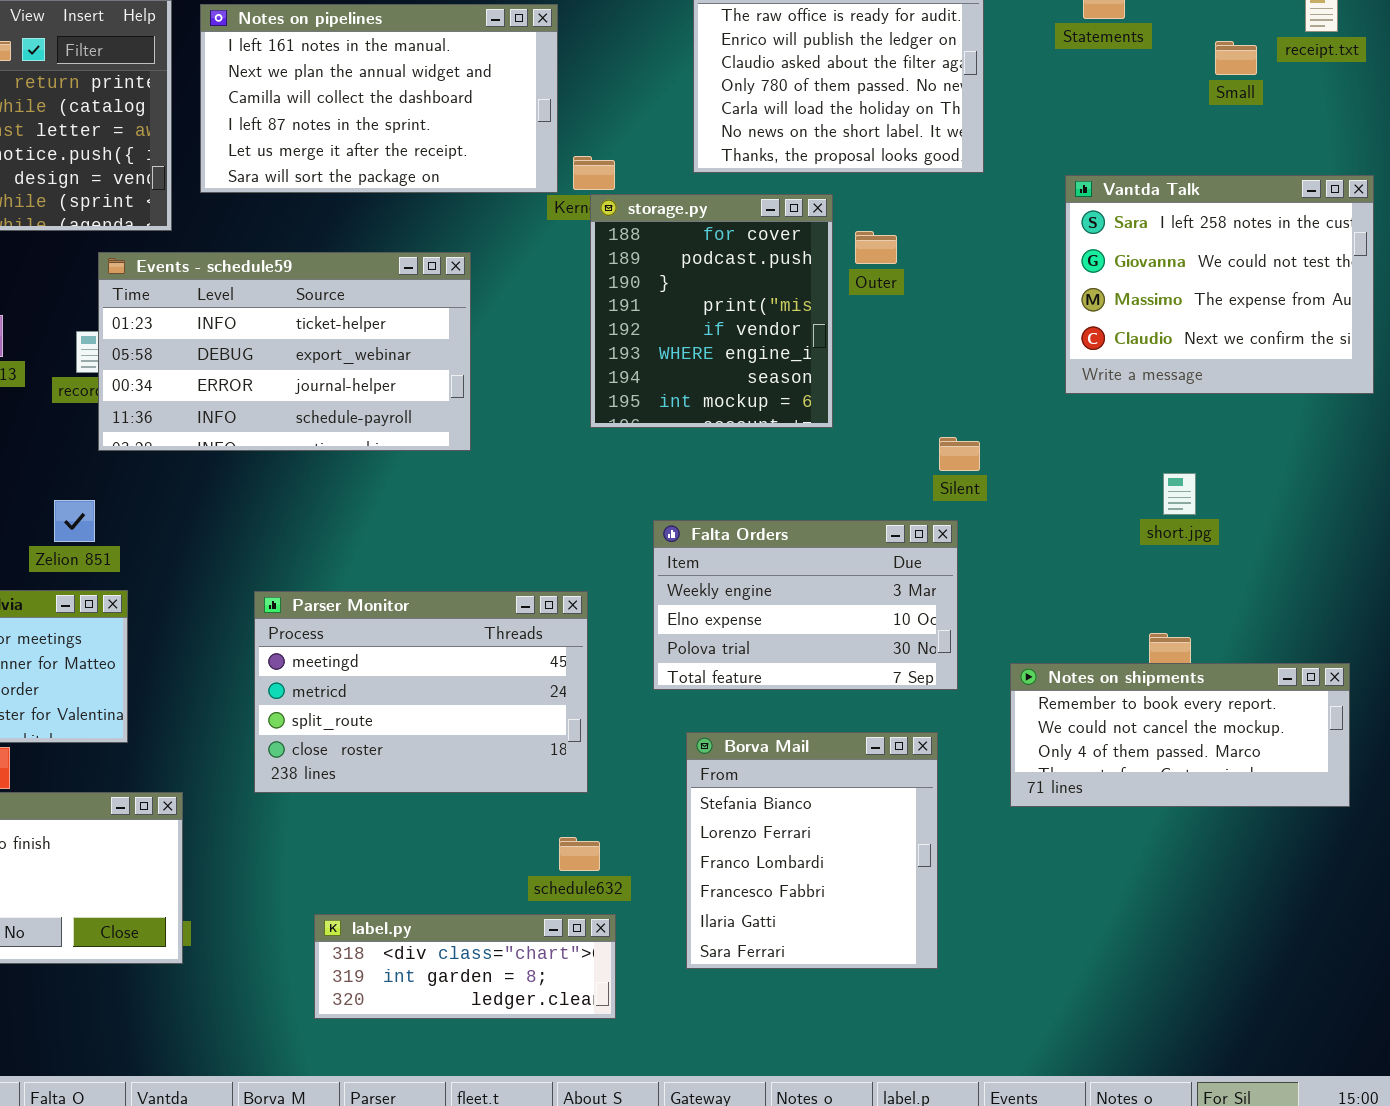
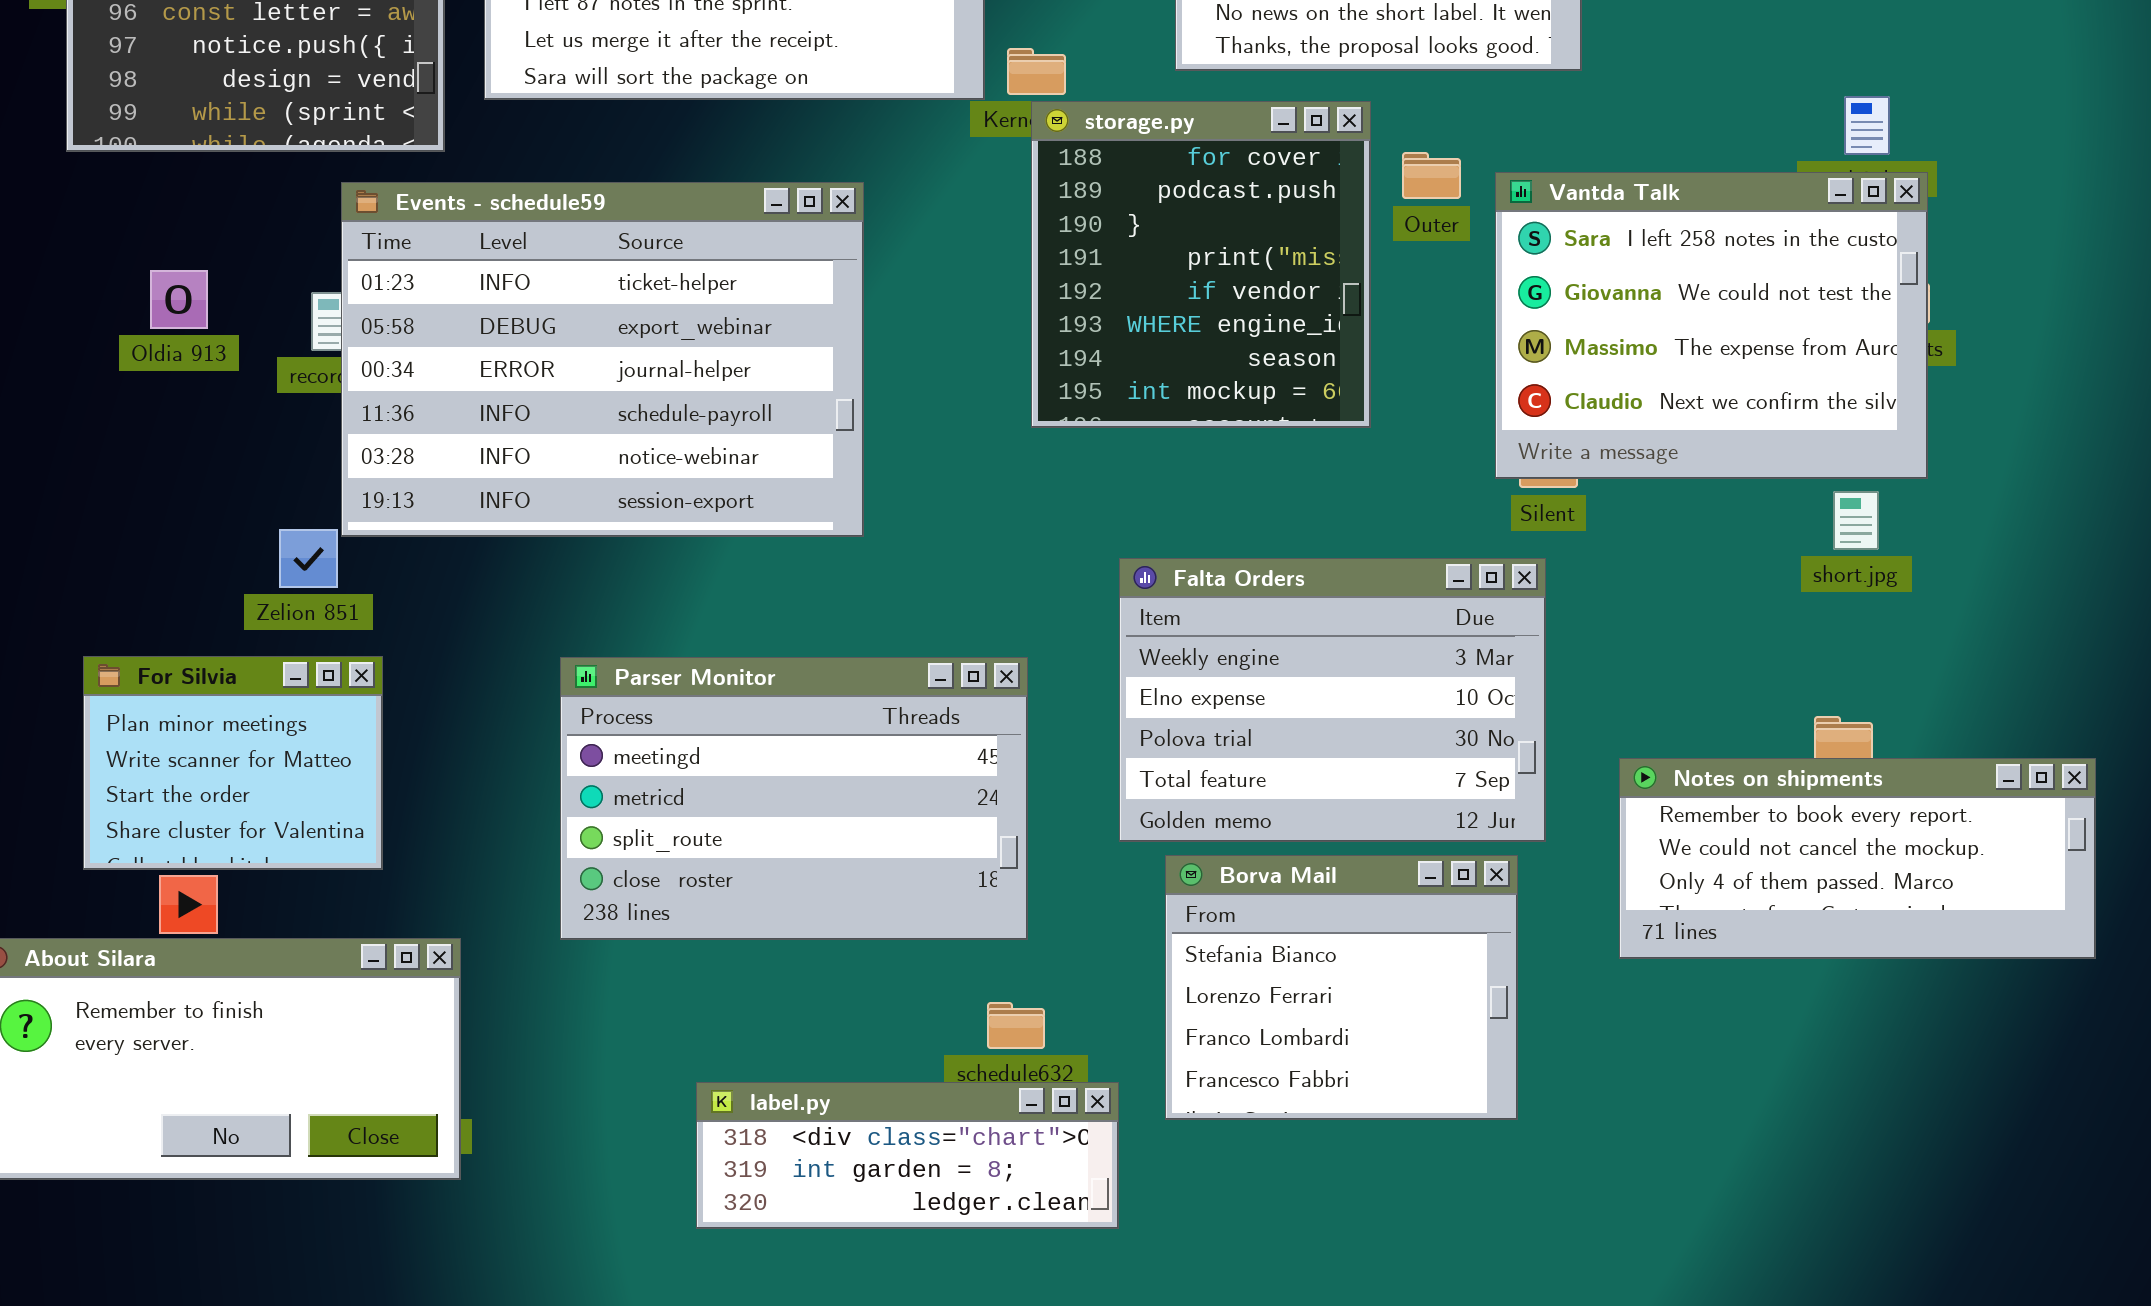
Vantda Talk: [1065,175,1374,394] -> [1495,172,1928,479], moved
Events - schedule59: [98,252,471,451] -> [341,182,864,537], resized
Falta Orders: [653,520,958,690] -> [1119,558,1546,842], resized
Borva Mail: [686,732,938,969] -> [1165,855,1518,1120], resized
label.py: [314,914,616,1019] -> [696,1082,1119,1229], moved

